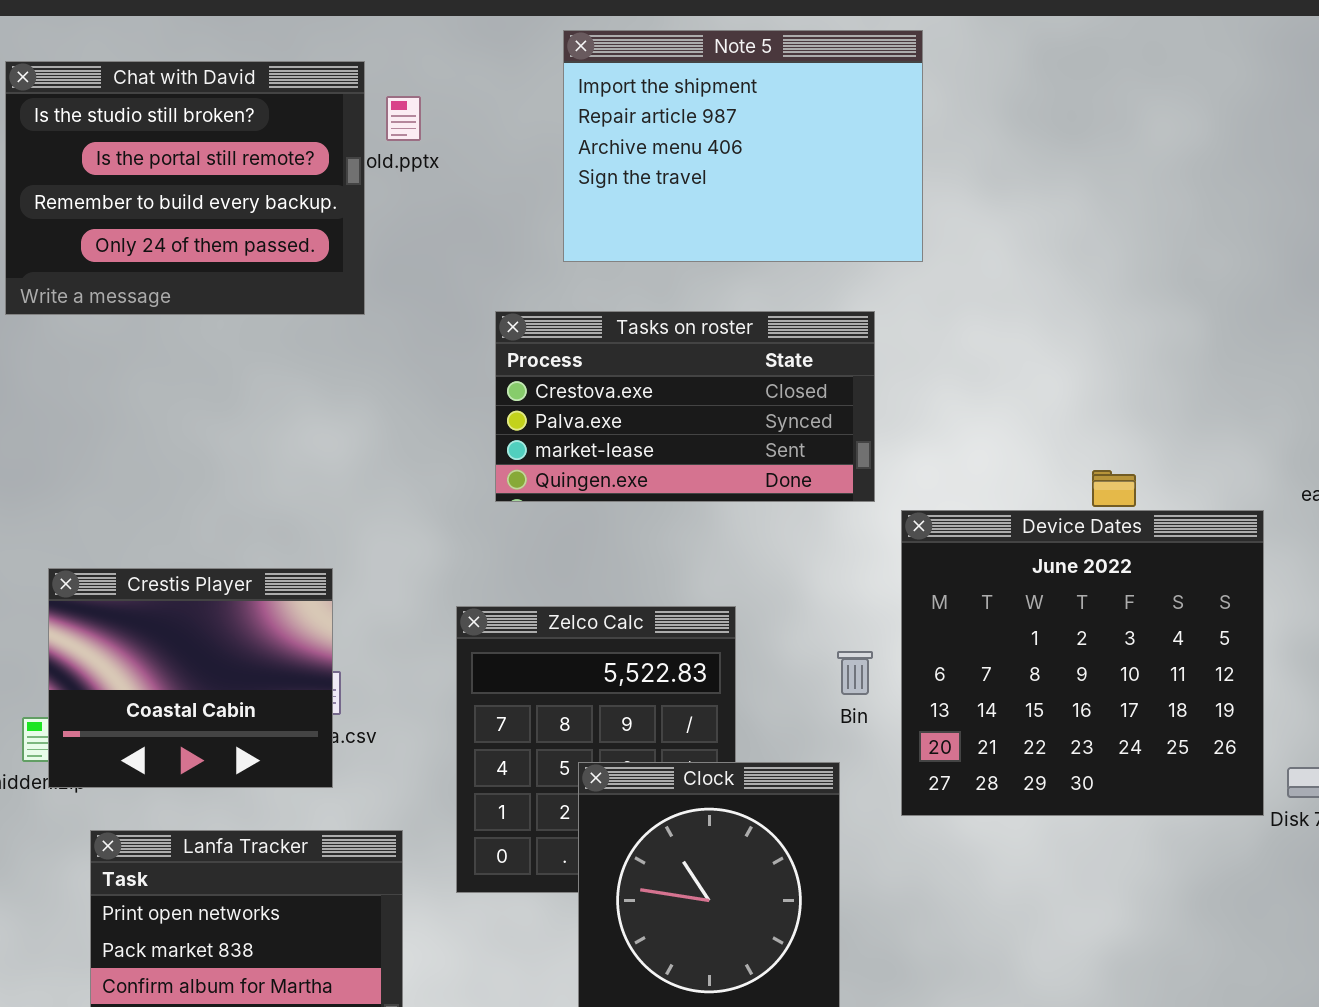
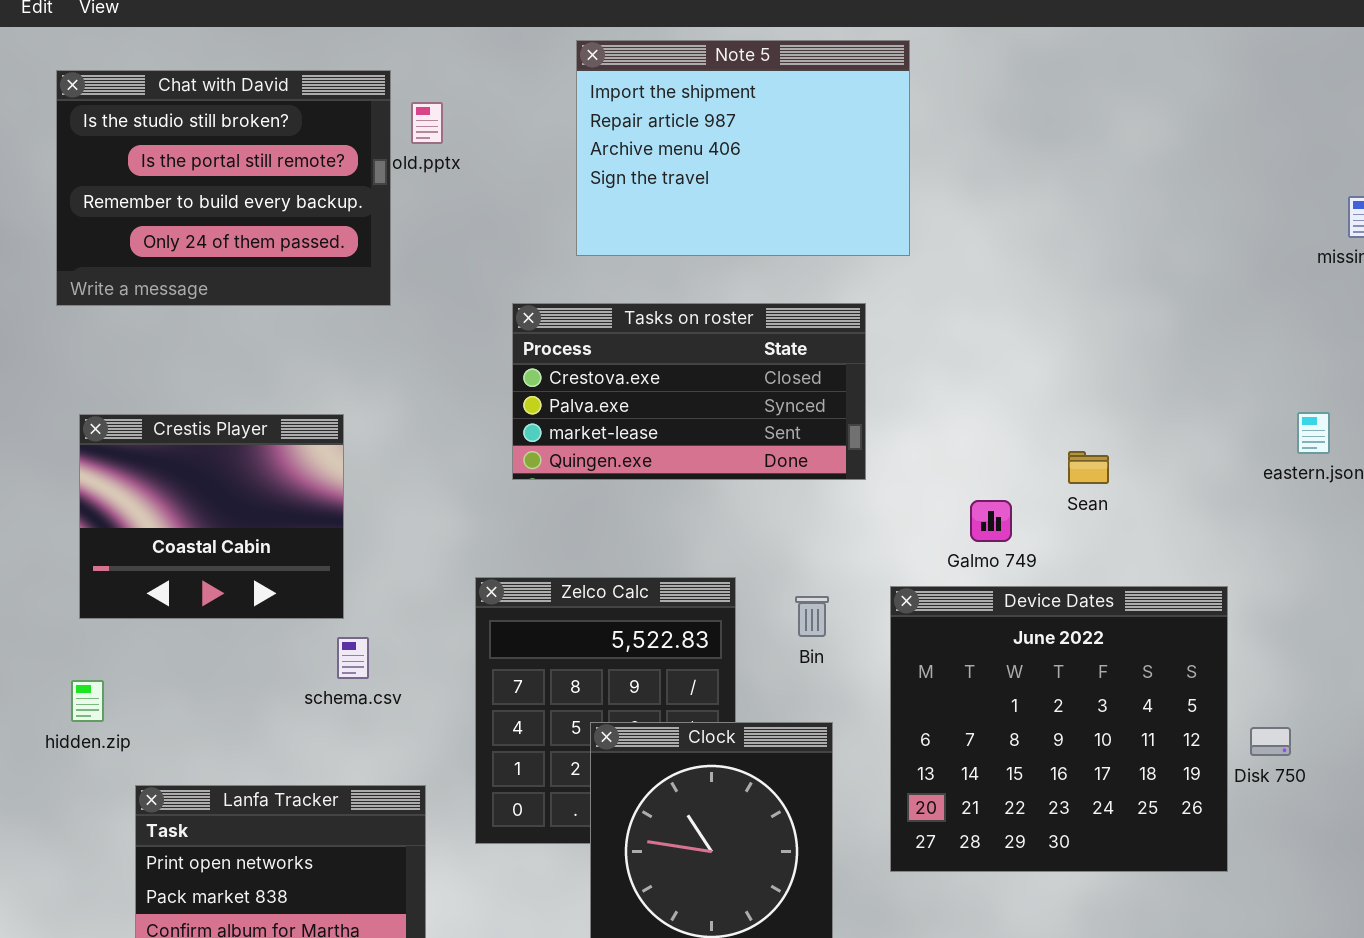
Device Dates: [901,510,1264,816] -> [890,586,1228,872], moved
Crestis Player: [48,568,333,788] -> [79,414,344,619], moved
Bin: [837,651,873,695] -> [795,596,829,637], moved

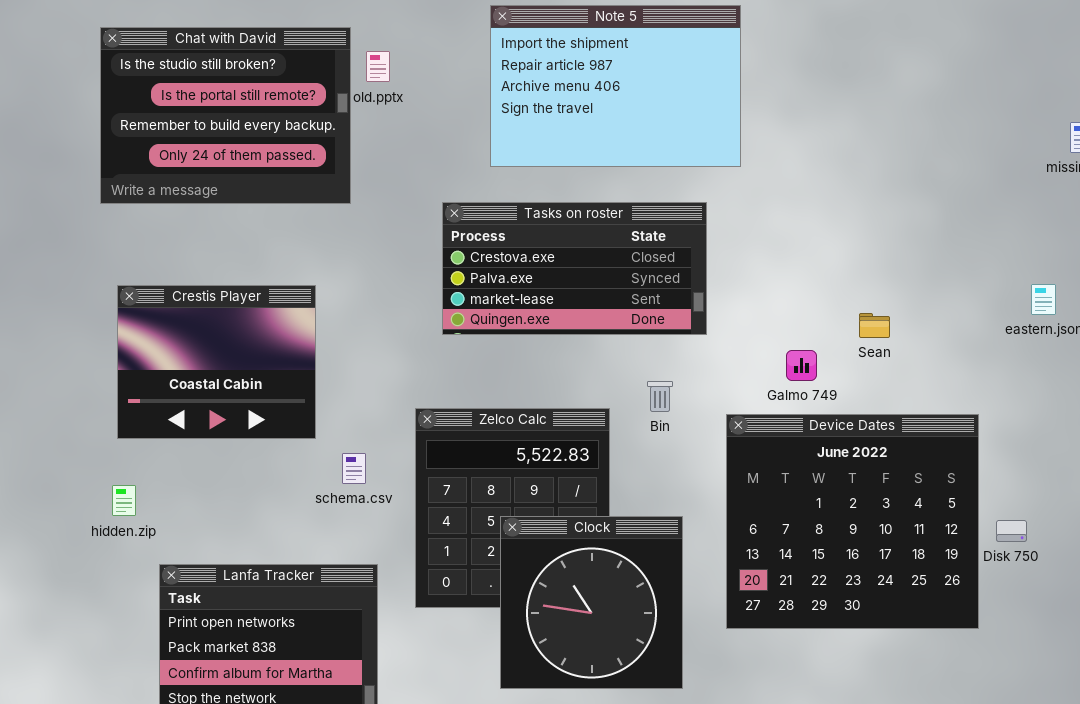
Bin: [795,596,829,637] -> [647,381,673,412], moved
schema.csv: [337,637,369,679] -> [342,453,366,484], moved

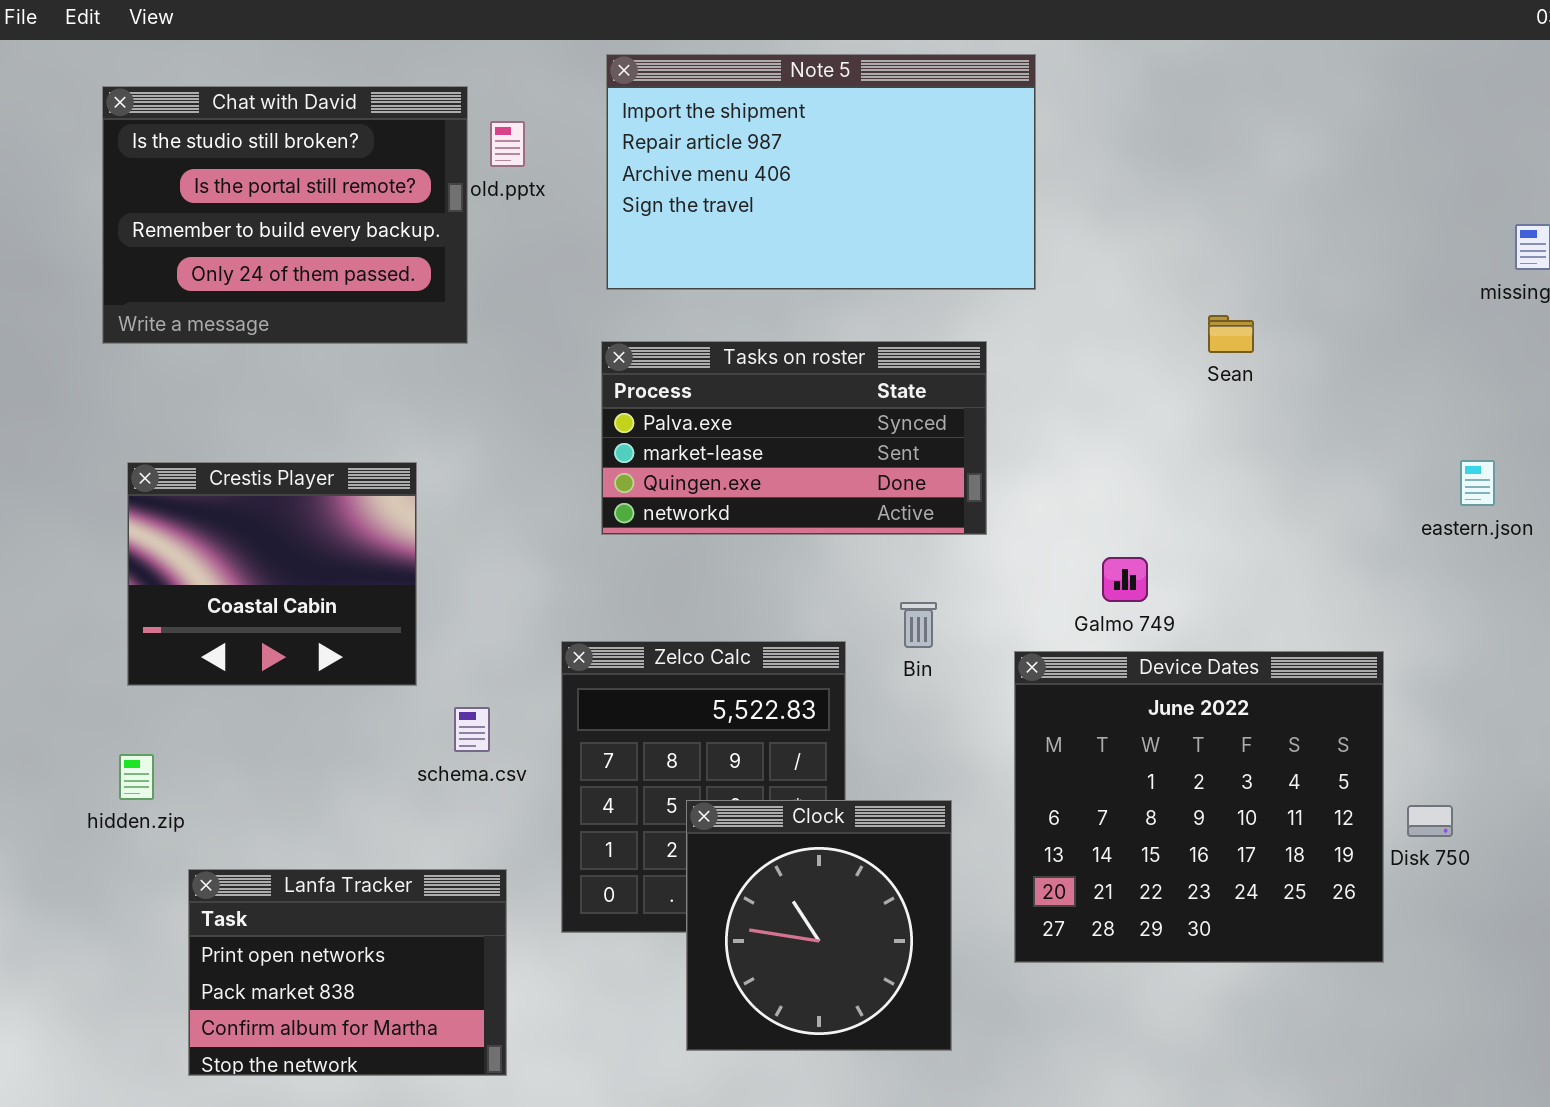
Note 5: [490,5,741,167] -> [606,54,1036,290], resized
Tasks on roster: [442,202,707,335] -> [601,341,987,535], scrolled down 1 row
Sean: [859,313,890,338] -> [1208,315,1254,353], moved

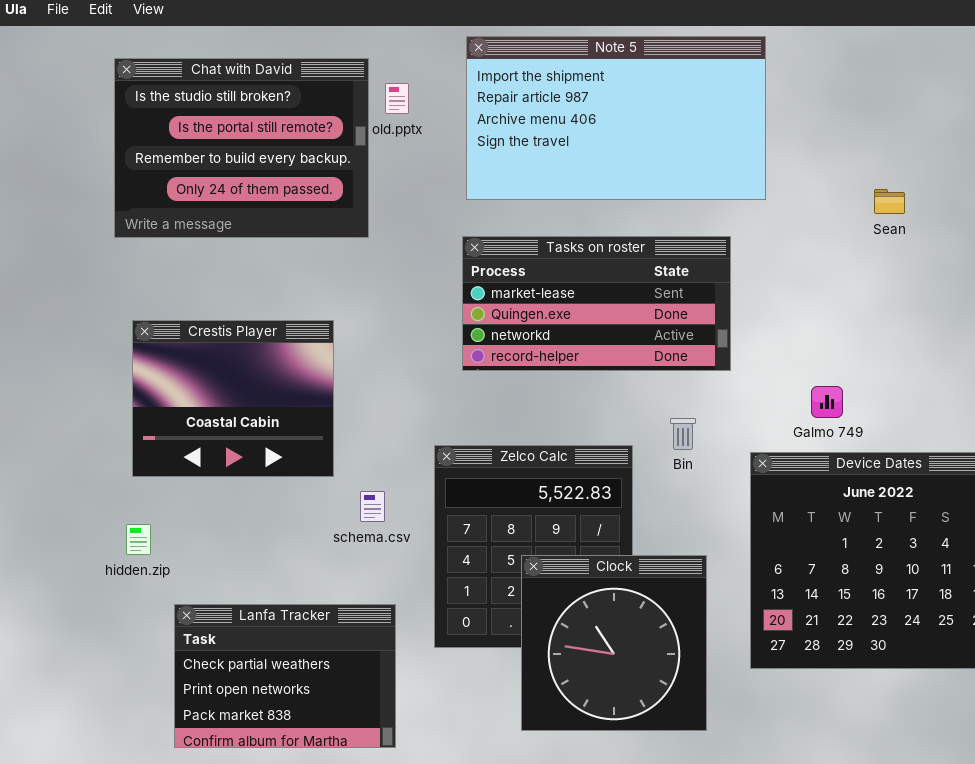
Sean: [1208,315,1254,353] -> [874,189,905,214], moved
Tasks on roster: [601,341,987,535] -> [462,236,731,371], scrolled down 1 row
Lanfa Tracker: [188,869,507,1076] -> [174,604,396,748], scrolled up 1 row

